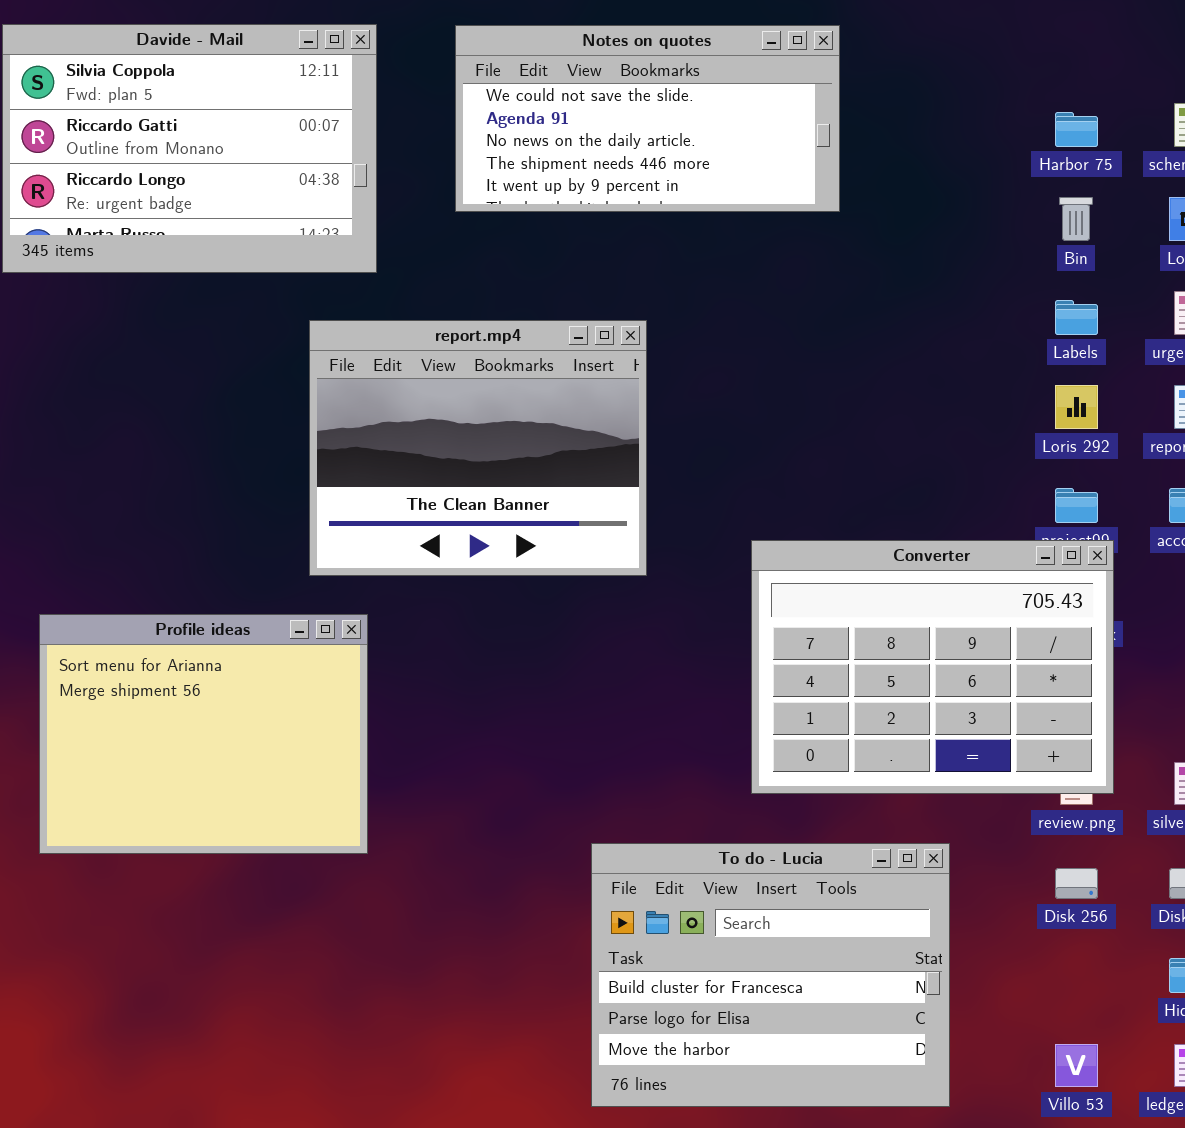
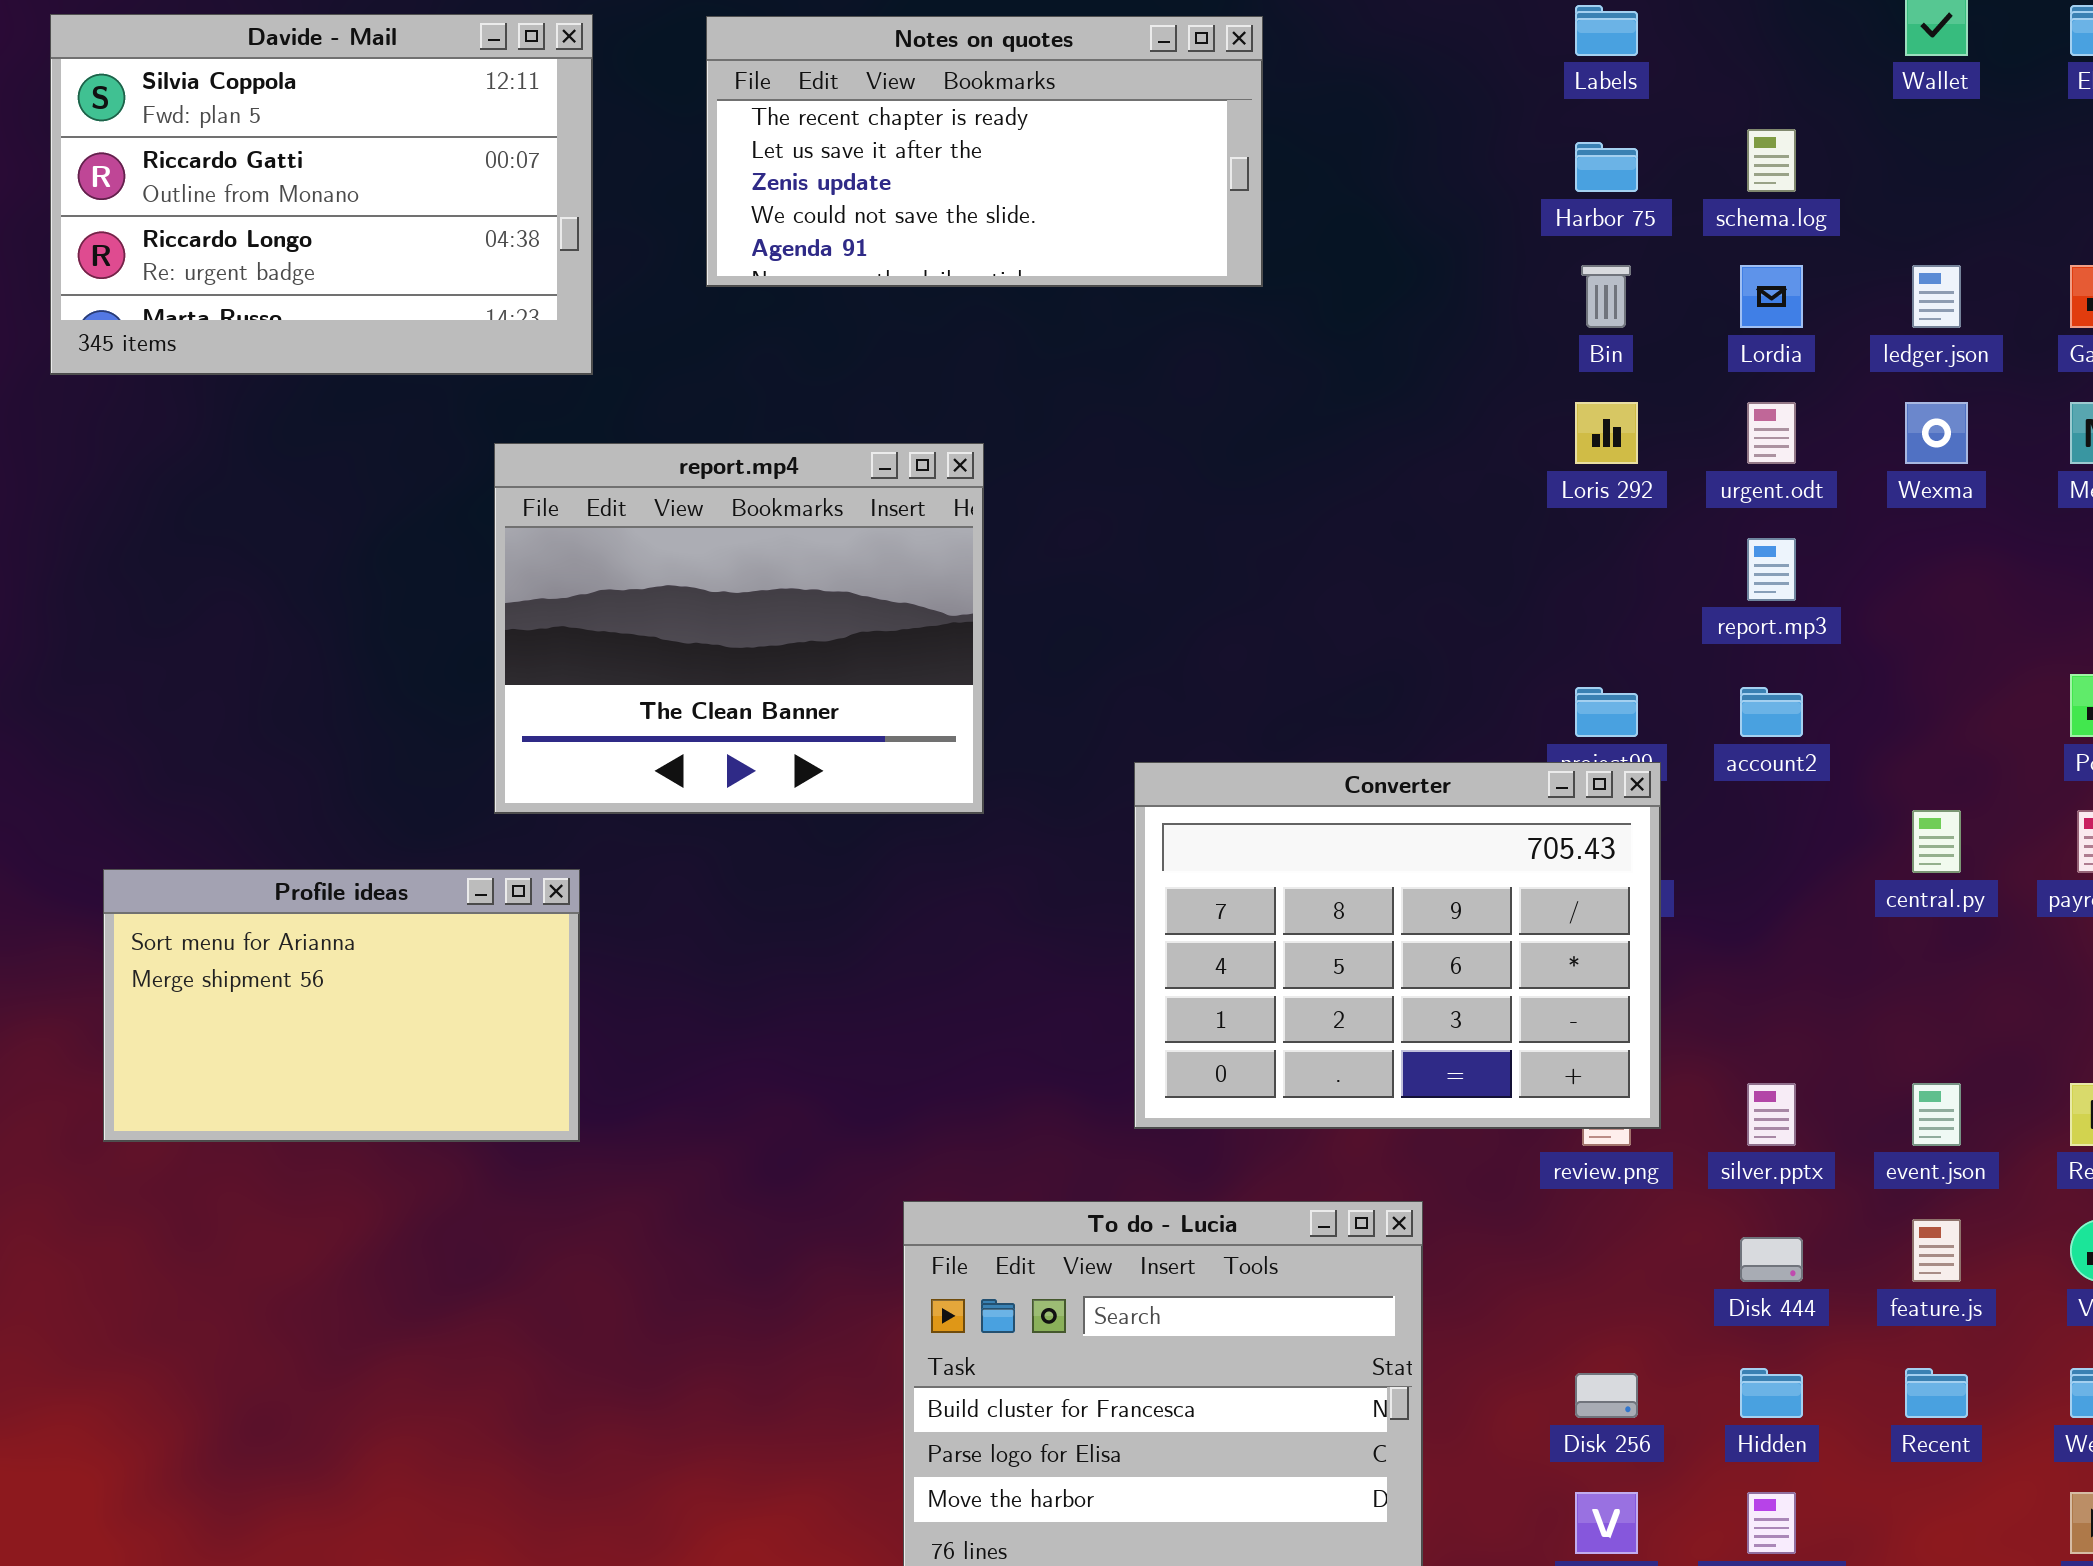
Notes on quotes: [455,25,840,212] -> [706,16,1263,287], scrolled up 3 rows
Labels: [1055,300,1098,335] -> [1575,5,1638,56], moved
Loris 292: [1055,385,1098,429] -> [1575,402,1638,464], moved
Profile ideas: [39,614,368,854] -> [103,869,580,1142], resized
Disk 256: [1055,868,1098,899] -> [1575,1373,1638,1418], moved

